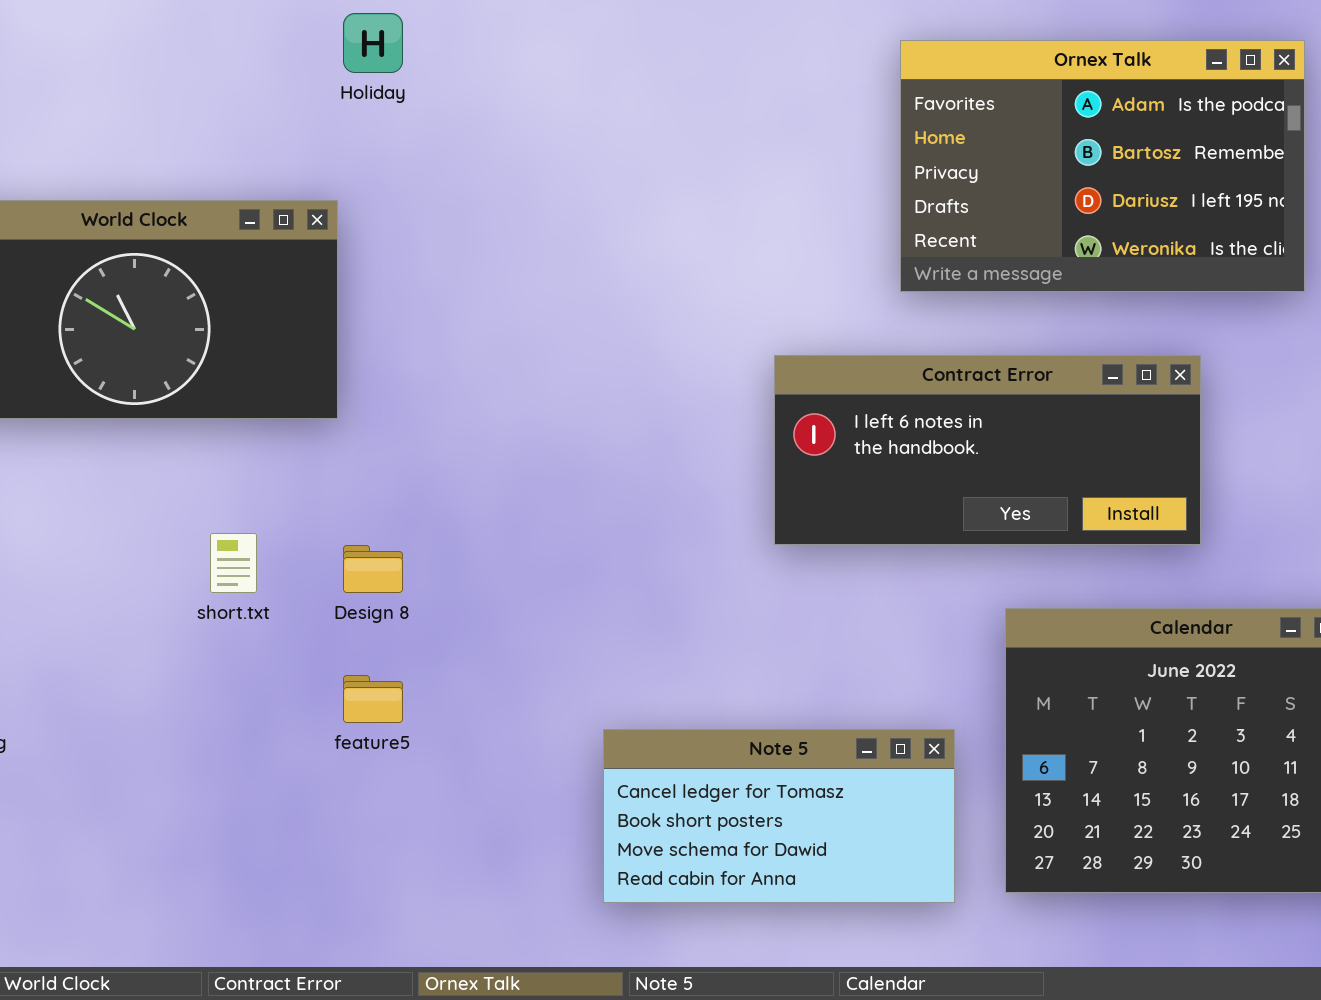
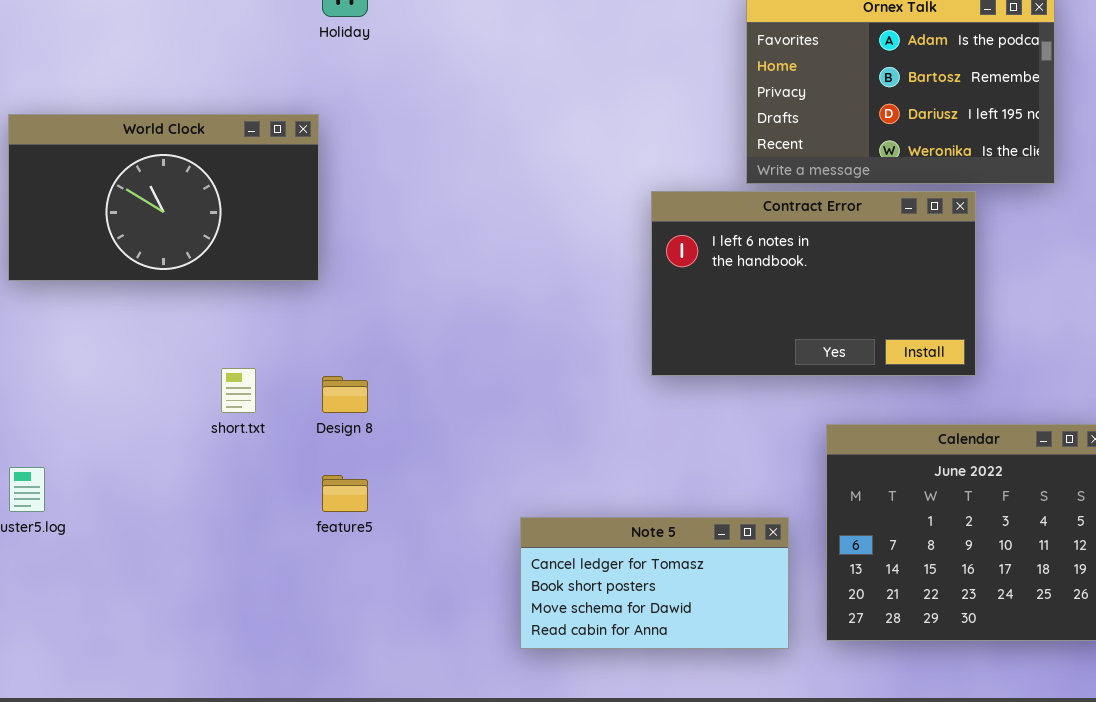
Contract Error: [774,355,1201,545] -> [651,191,976,376], resized

